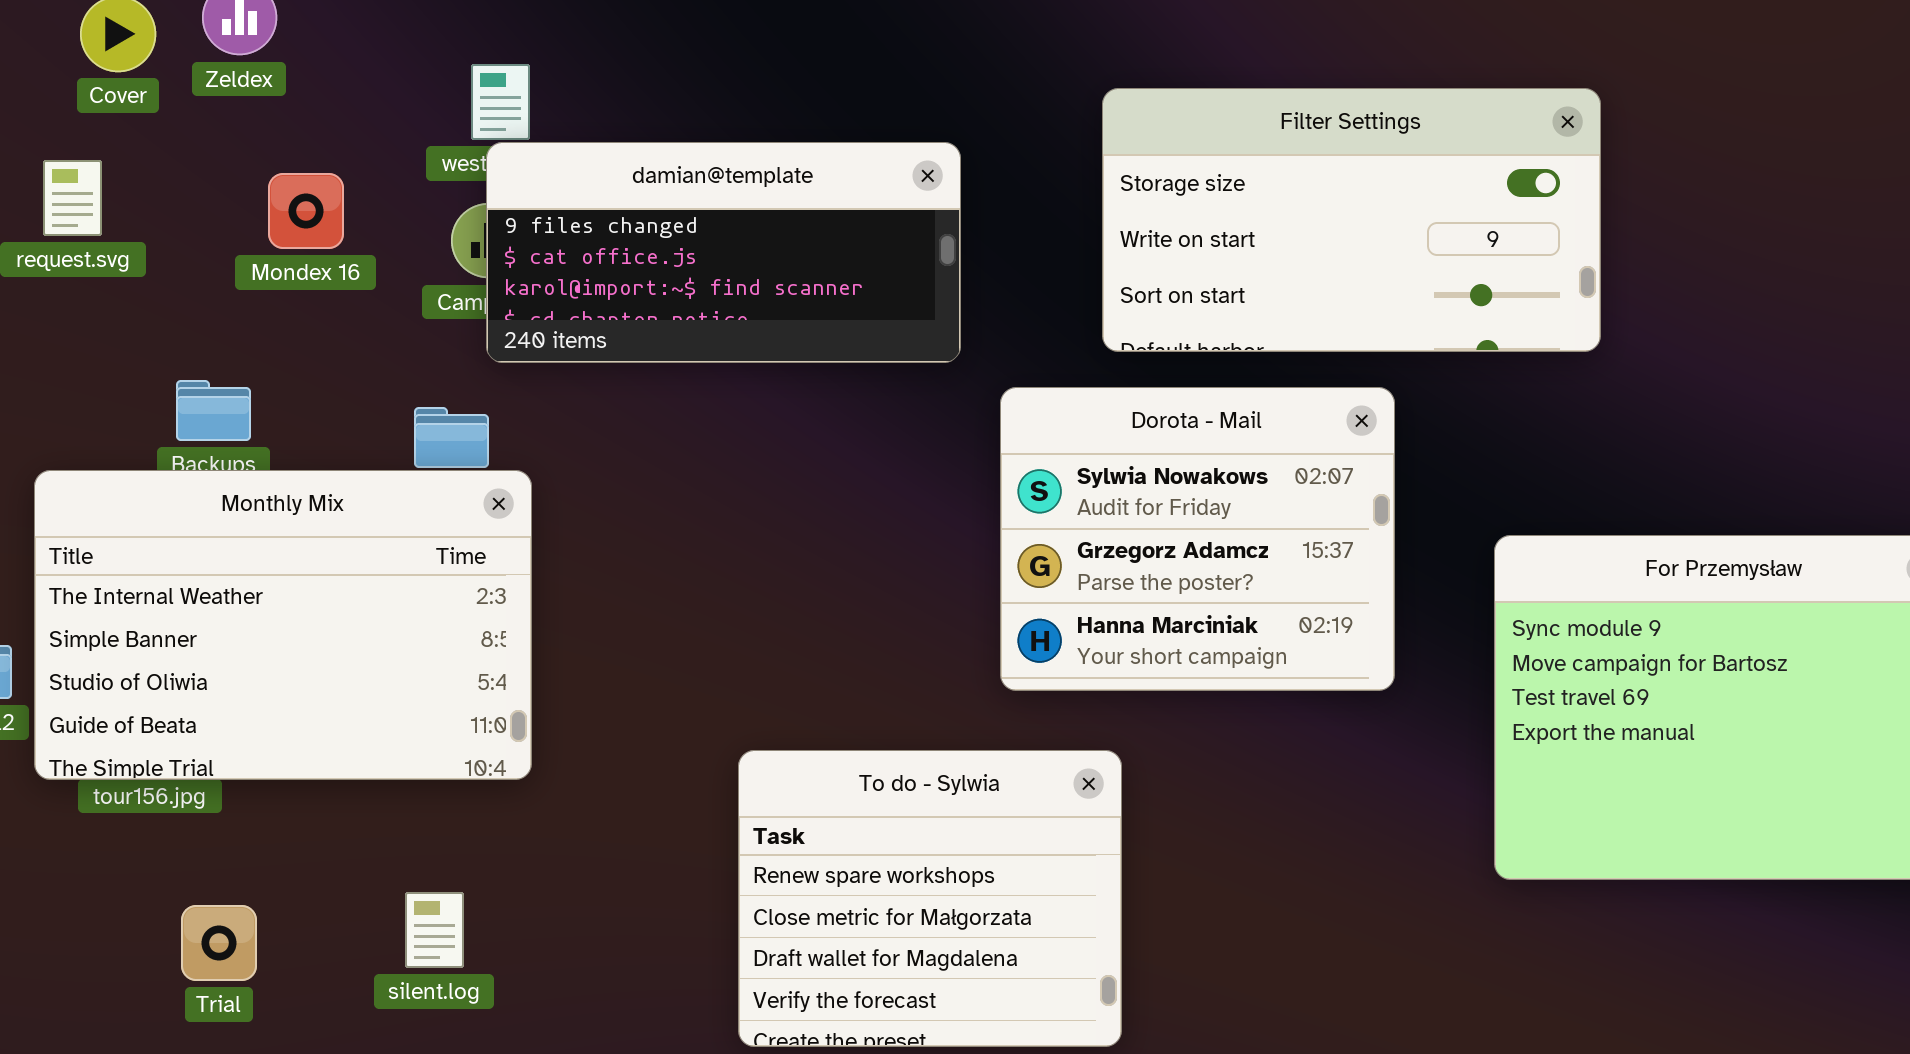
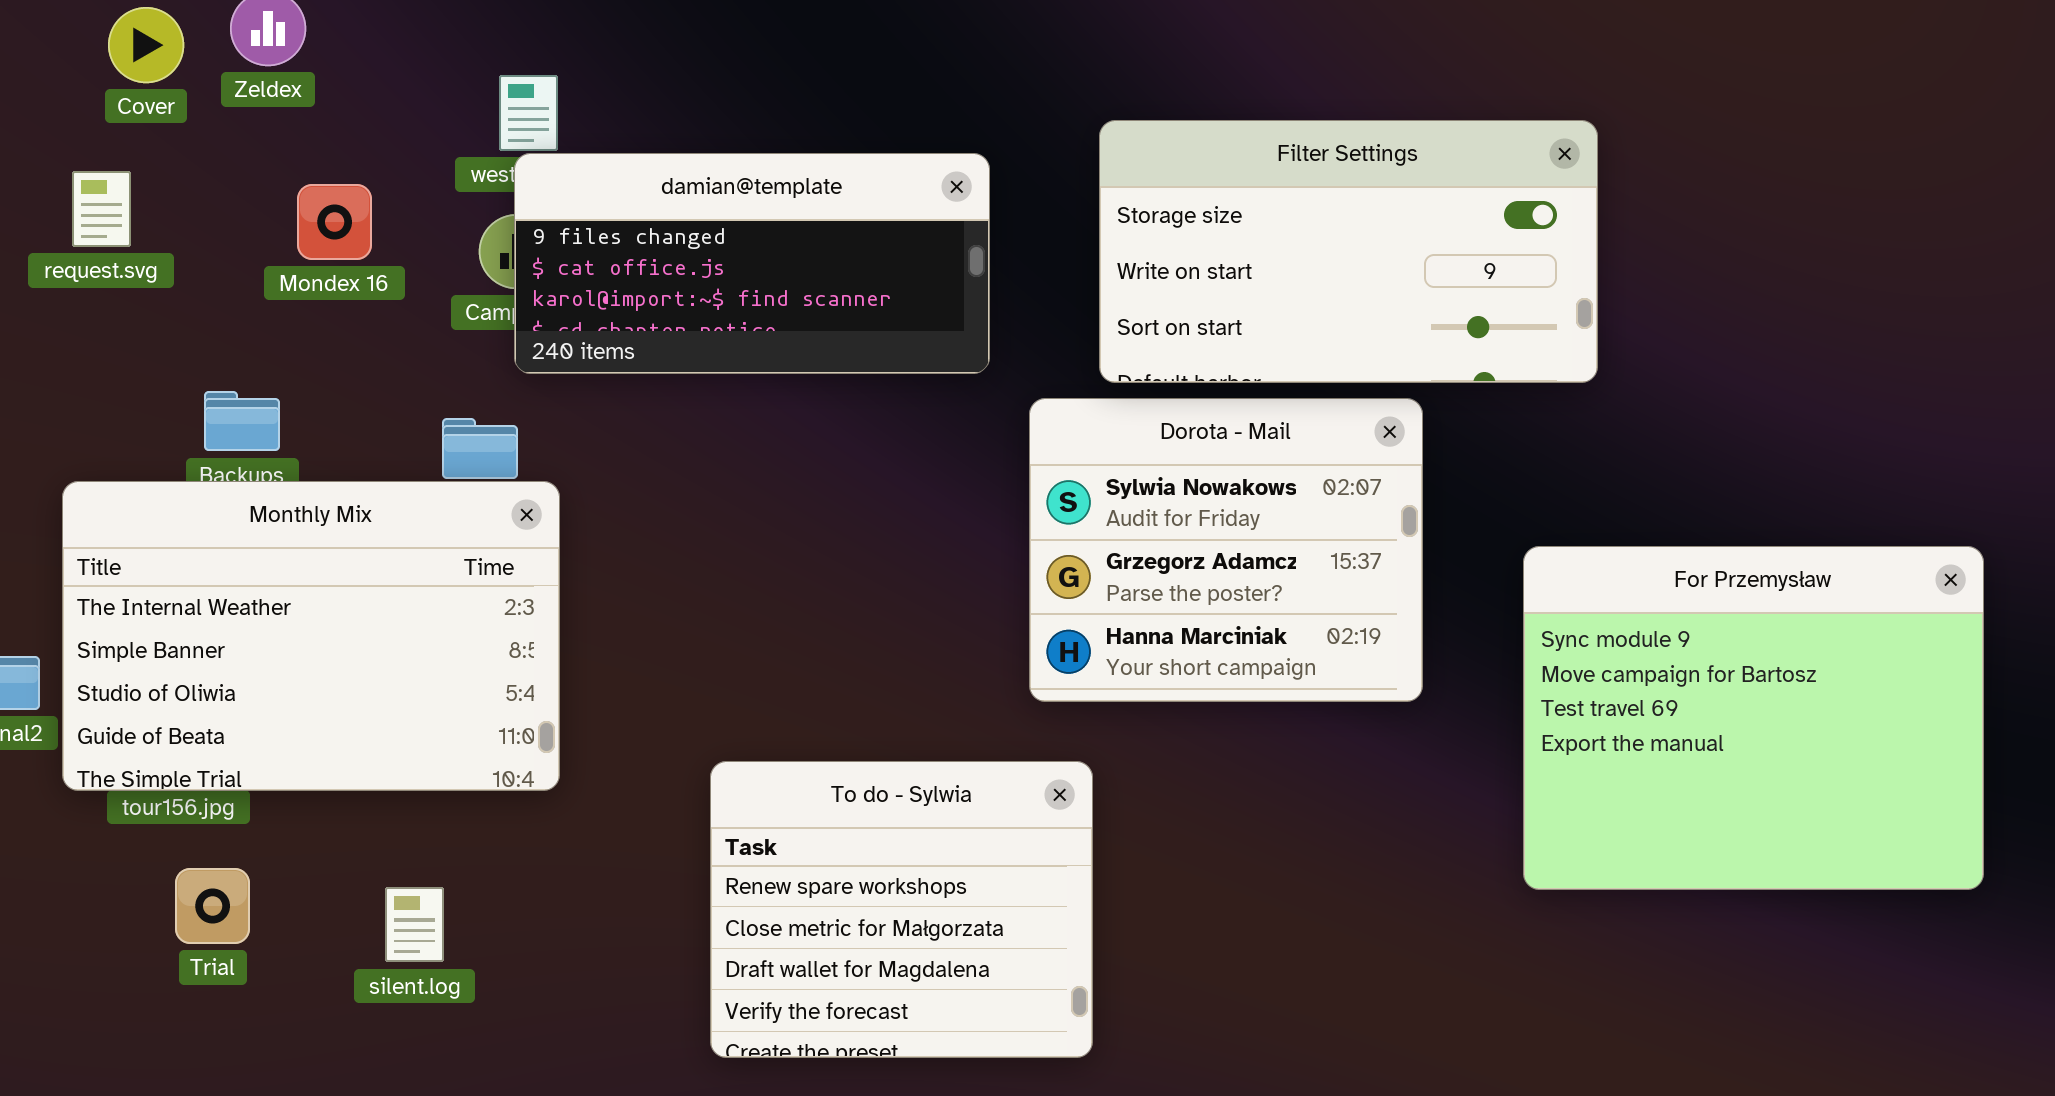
Filter Settings: [1102,88,1601,352] -> [1099,120,1598,383], moved
To do - Sylwia: [738,750,1122,1047] -> [710,761,1093,1058], moved
silent.log: [405,892,464,968] -> [385,887,444,962], moved
Trial: [181,905,257,981] -> [175,868,250,944], moved

